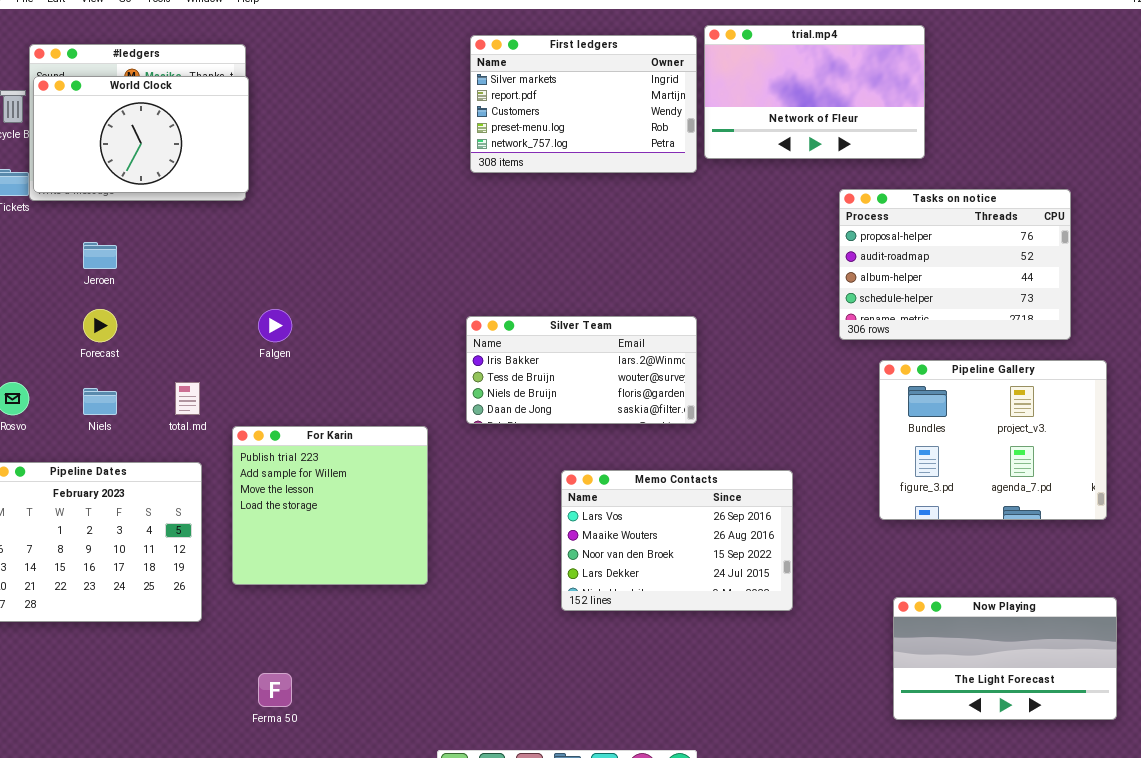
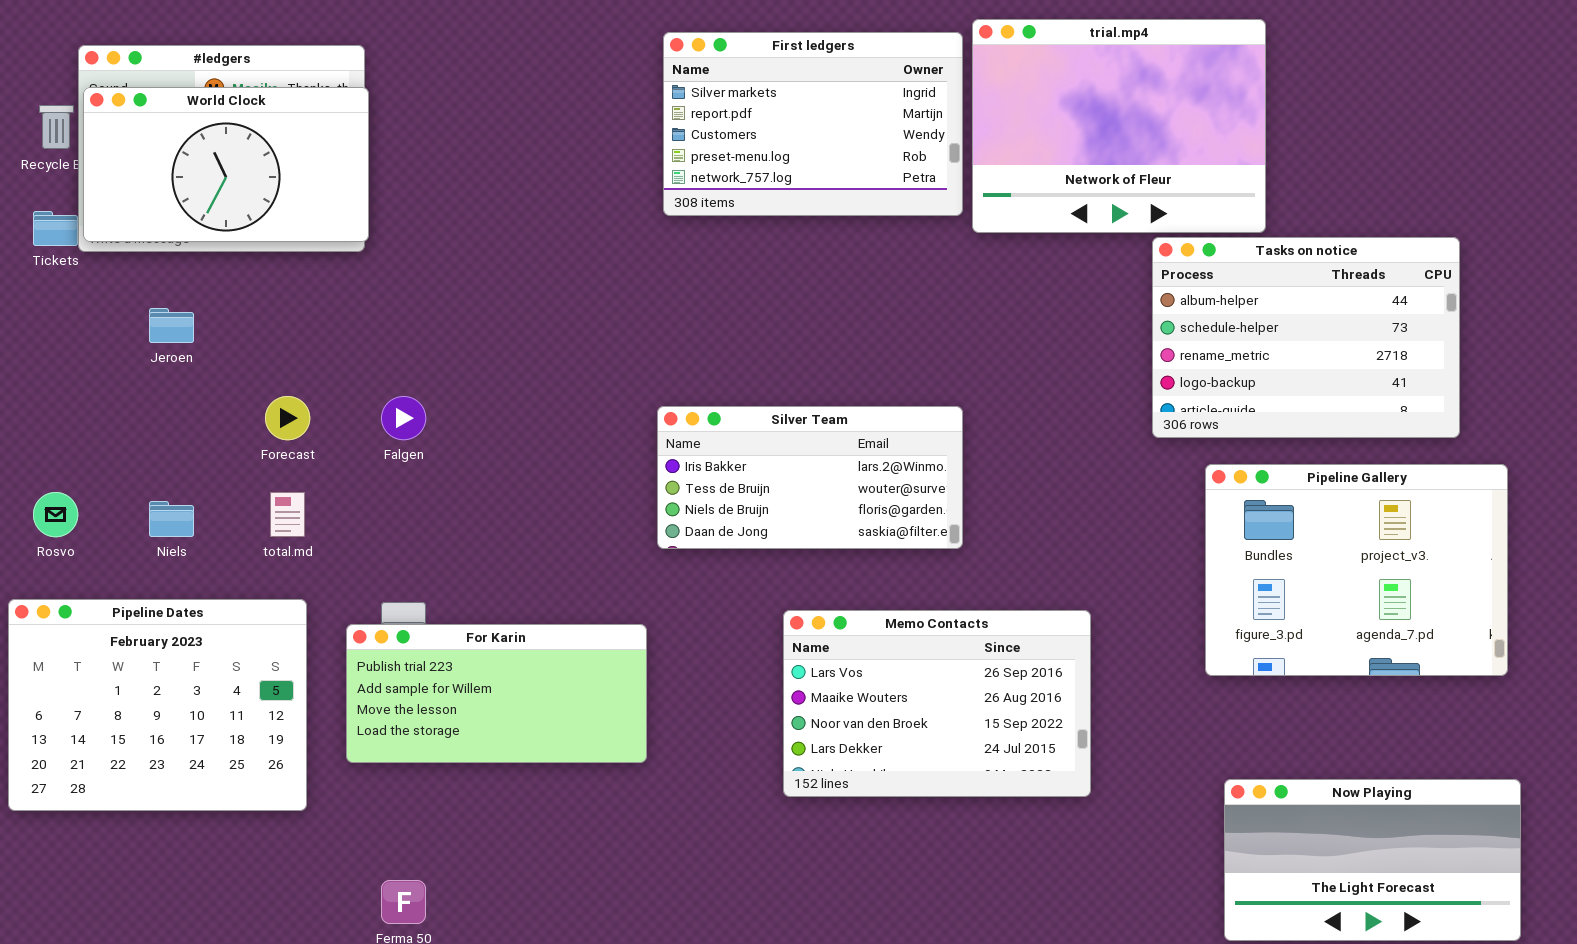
trial.mp4: [704,25,925,159] -> [972,19,1266,233], resized
Tasks on notice: [839,189,1071,340] -> [1152,237,1460,438], scrolled down 2 rows
Forecast: [83,309,117,342] -> [265,396,310,440], moved
For Karin: [232,426,428,585] -> [346,624,647,763], resized

